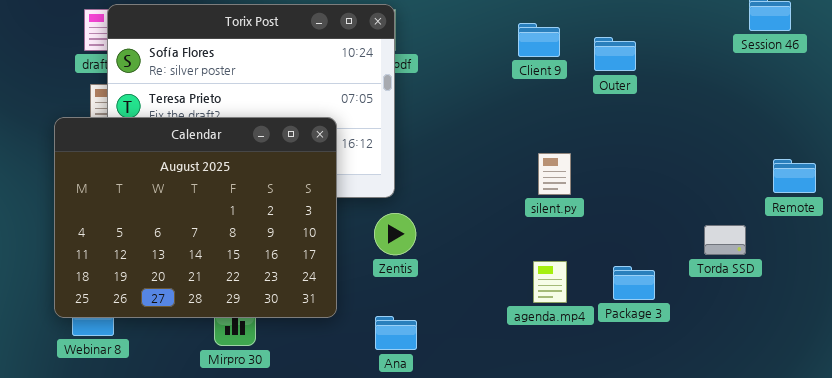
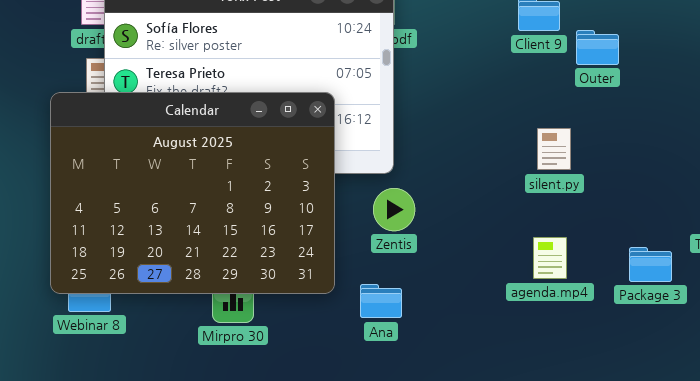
Outer: [594,37,636,71] -> [576,30,619,65], moved
Package 3: [613,266,655,300] -> [629,247,672,282], moved
Ana: [375,316,417,350] -> [360,284,402,318], moved

